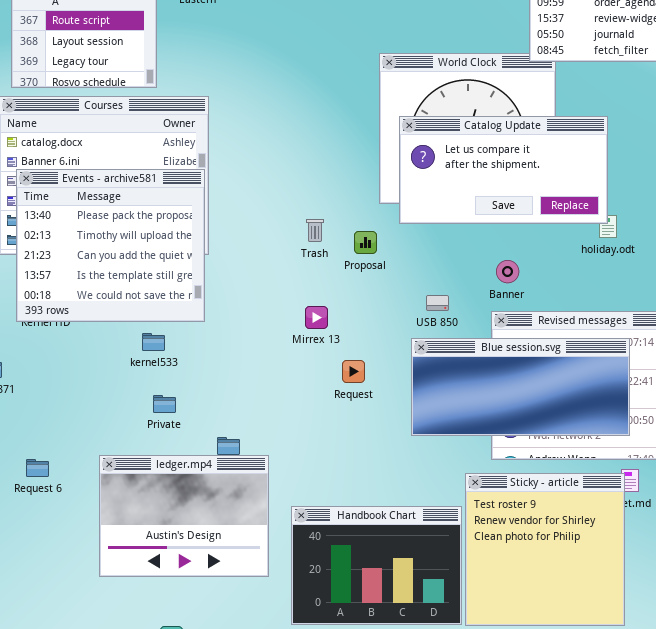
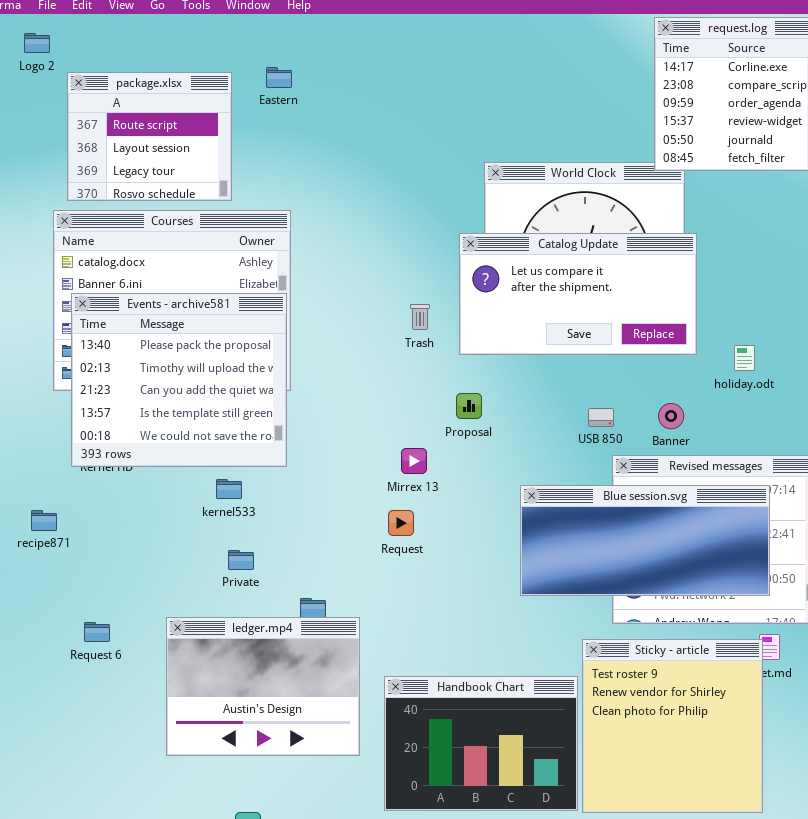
Catalog Update: [399,116,608,224] -> [459,233,697,355], moved
Trash: [306,219,324,242] -> [410,304,430,330], moved
Proposal: [354,231,377,254] -> [456,393,482,419], moved
Banner: [496,260,519,283] -> [658,403,684,429], moved
USB 850: [426,295,449,311] -> [588,408,614,427], moved
Request: [342,360,365,383] -> [388,510,414,536], moved

